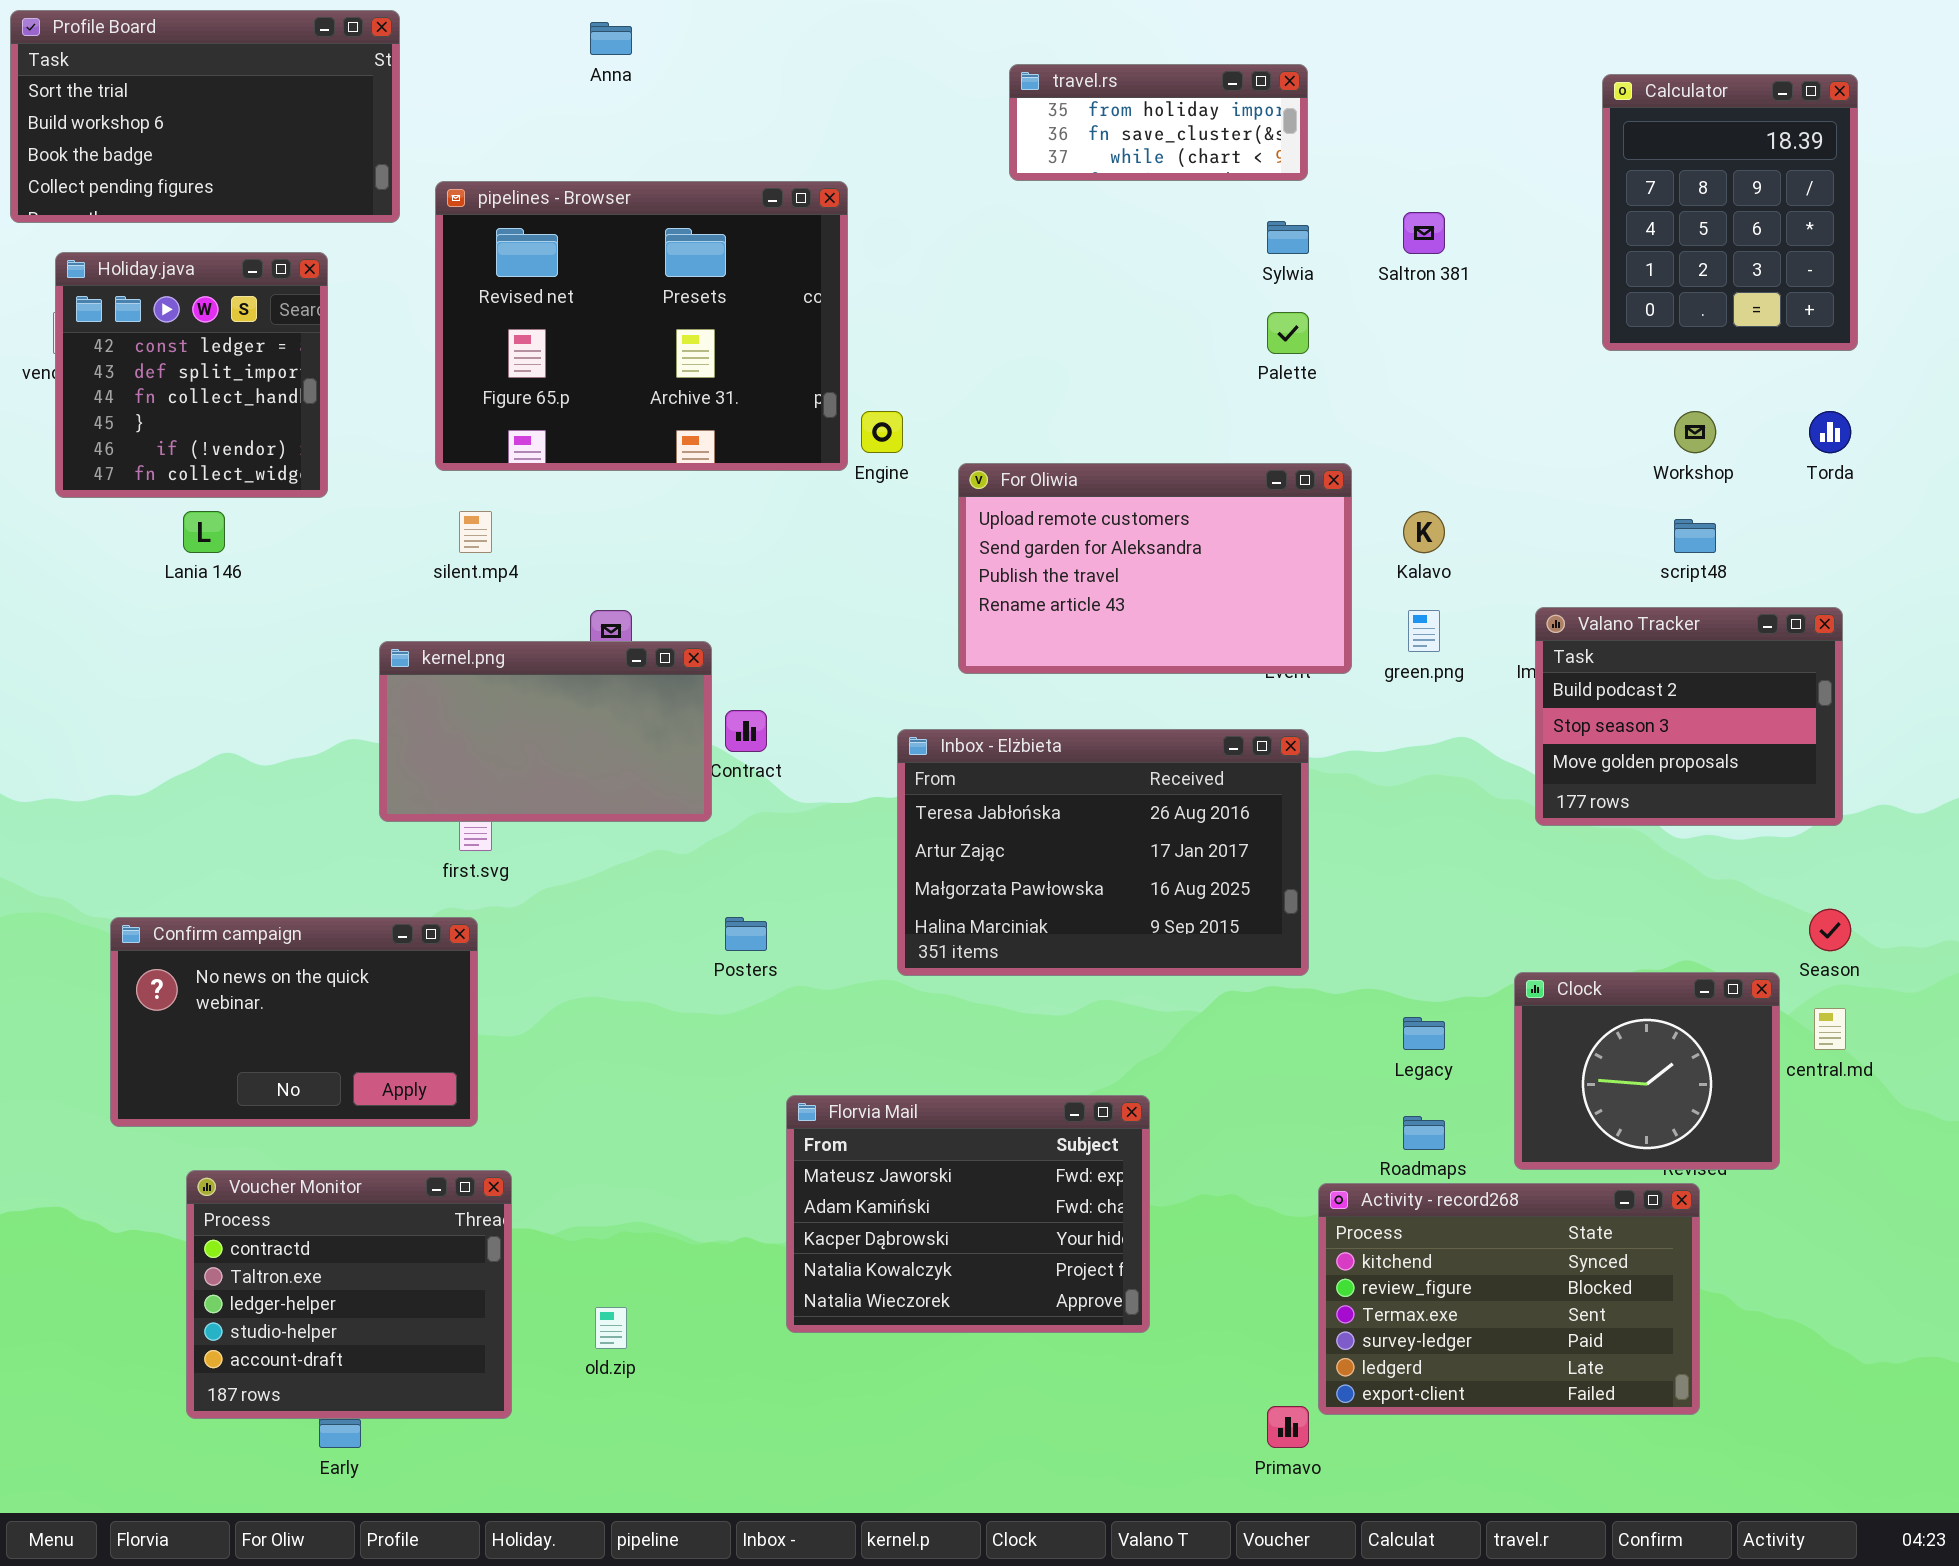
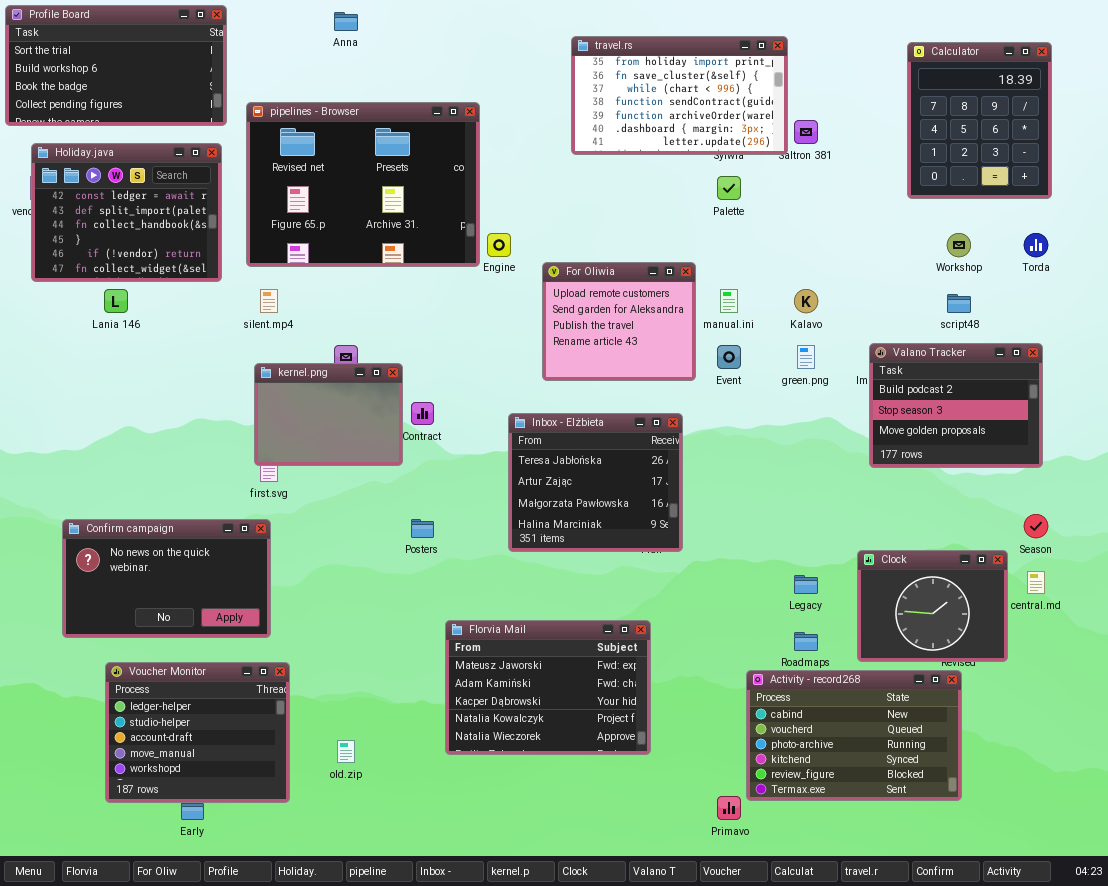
travel.rs: [1009,64,1308,181] -> [571,36,788,155], resized
Holiday.java: [55,252,328,498] -> [31,143,222,282], resized
For Oliwia: [958,463,1352,674] -> [542,262,696,381], resized
kernel.png: [379,641,712,822] -> [254,363,403,466], resized
Inbox - Elżbieta: [897,729,1309,976] -> [508,413,683,552], resized
Voucher Monitor: [186,1170,512,1419] -> [105,662,290,803], scrolled down 2 rows
Activity - record268: [1318,1183,1700,1415] -> [746,670,962,801], scrolled up 3 rows

